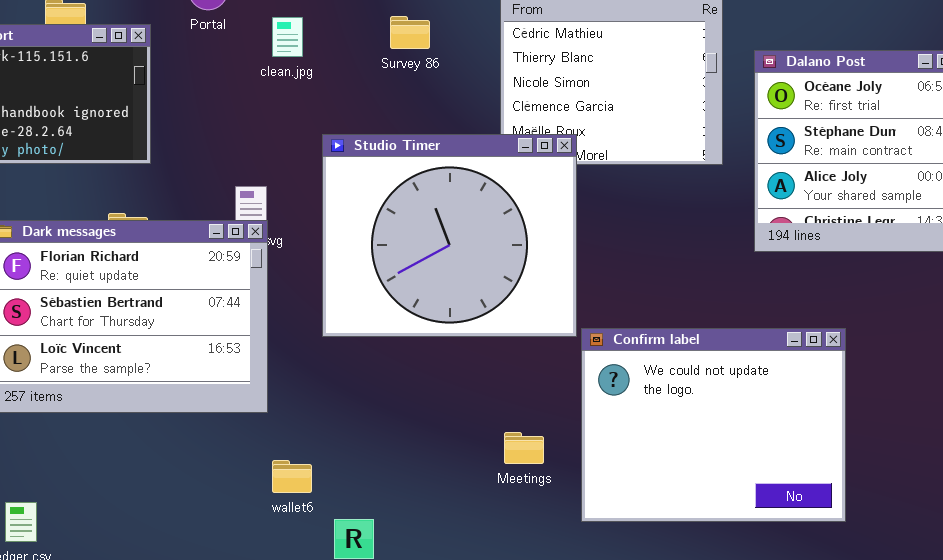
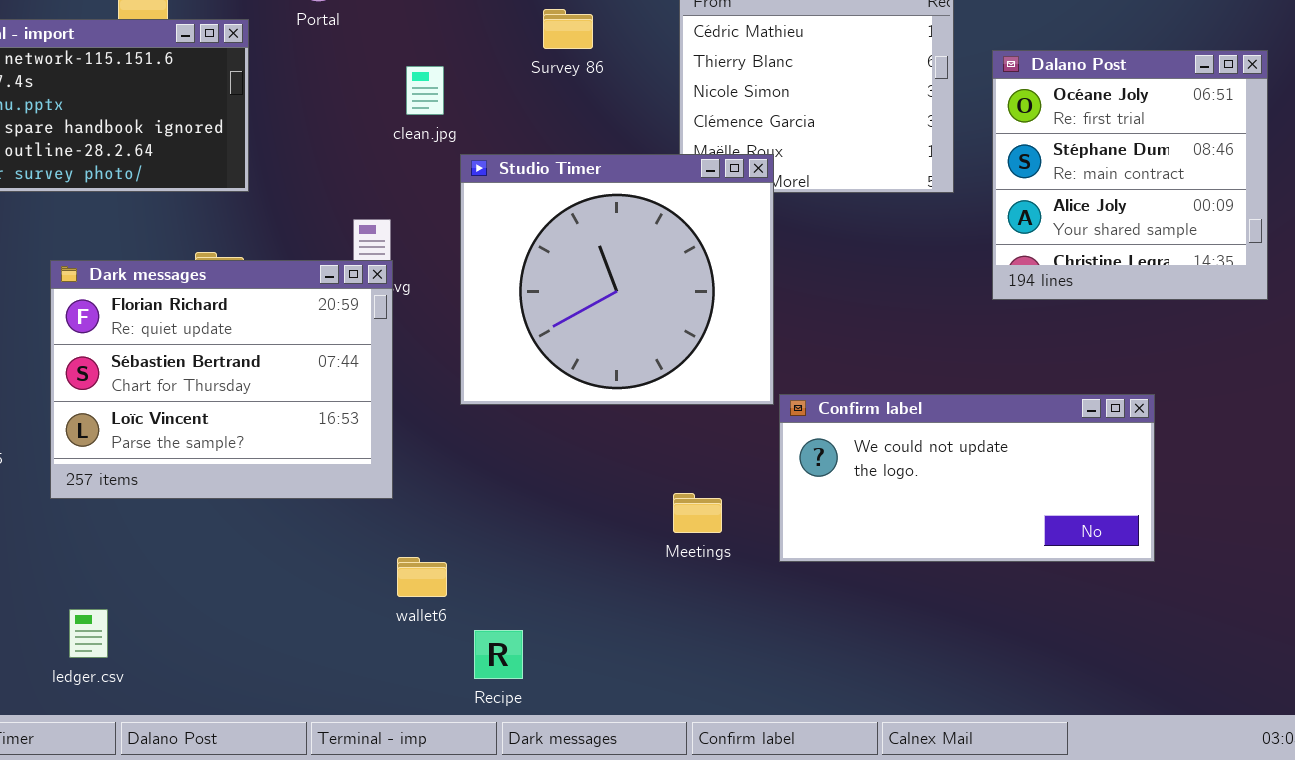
clean.jpg: [272,17,303,57] -> [406,66,444,115], moved
Confirm label: [581,328,846,522] -> [779,394,1155,562], resized
Meetings: [504,432,544,464] -> [673,493,722,533], moved

